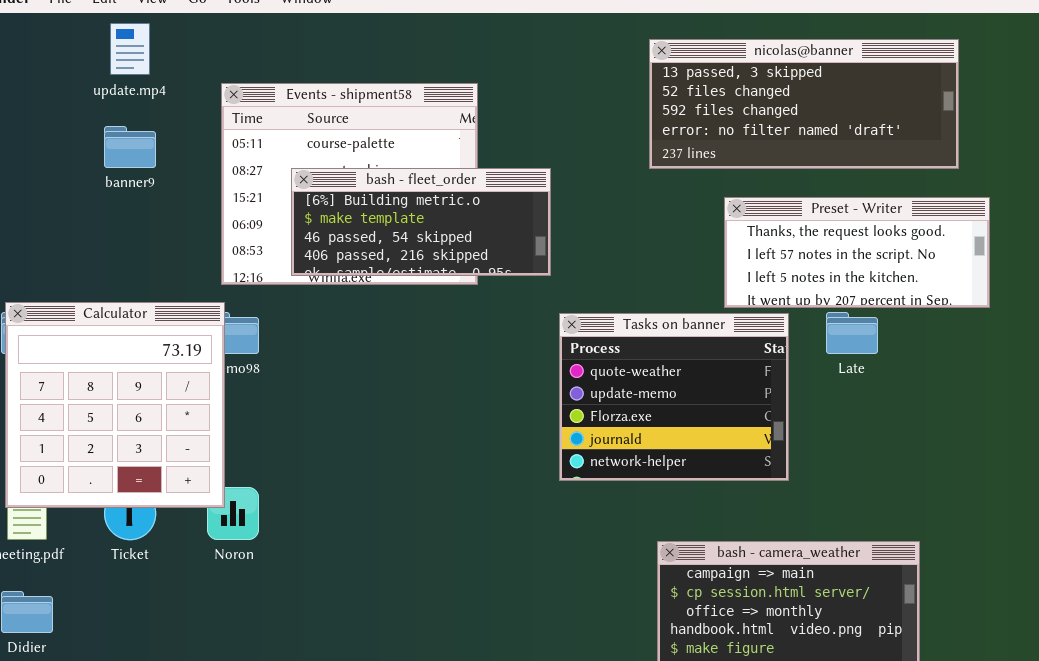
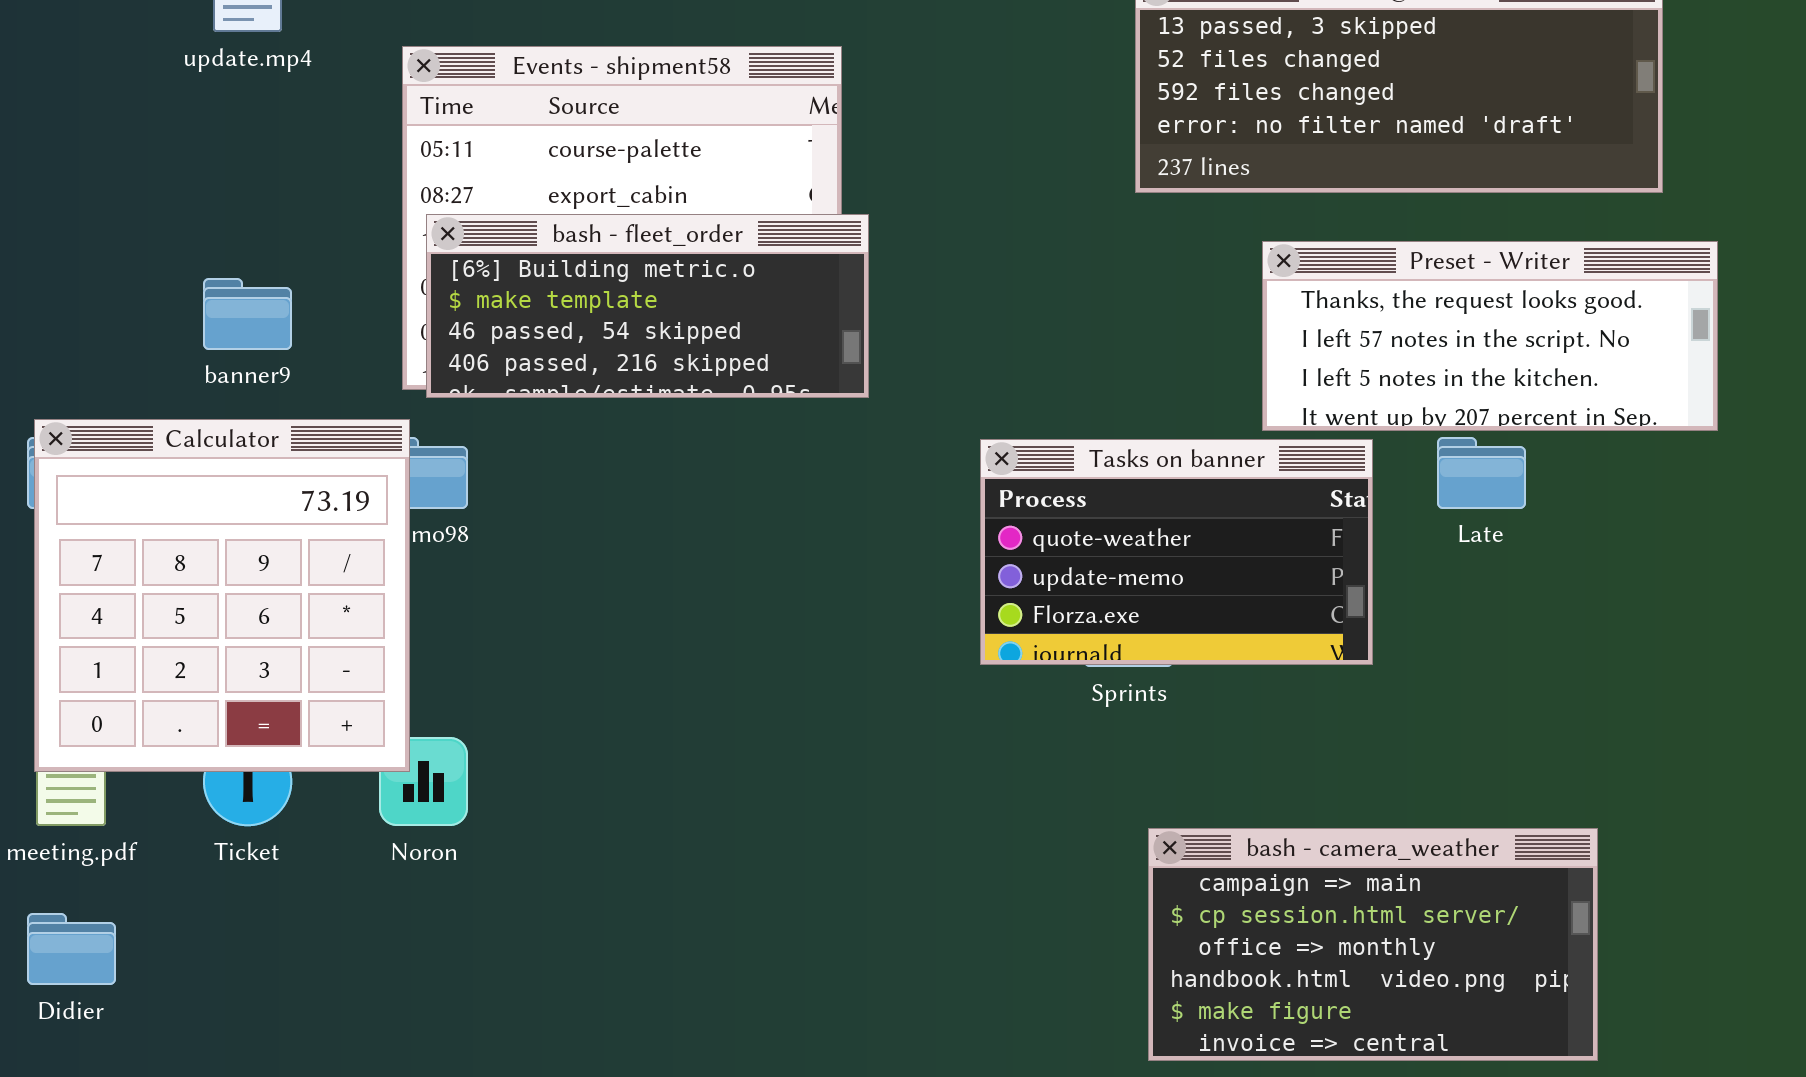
banner9: [104,126,156,168] -> [203,278,292,350], moved
bash - fleet_order: [291,168,551,276] -> [426,214,869,398], moved
Tasks on banner: [559,313,789,481] -> [980,439,1373,665], resized

